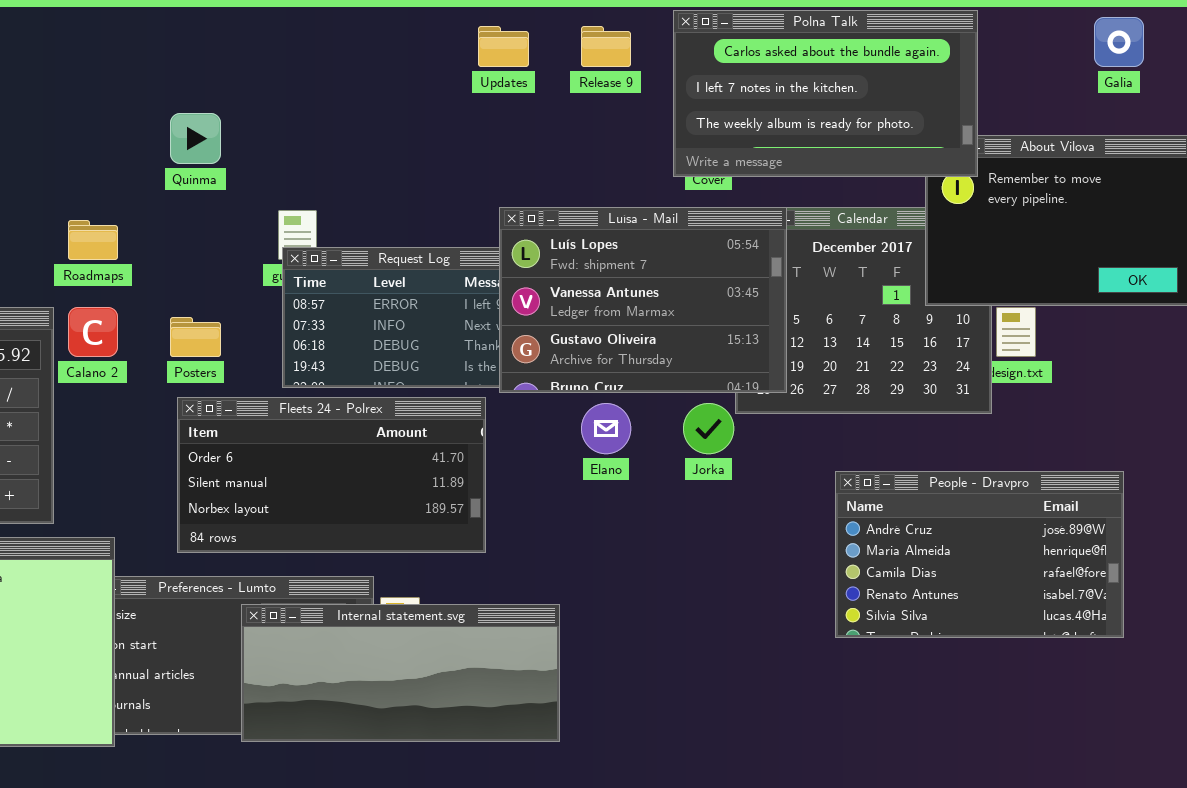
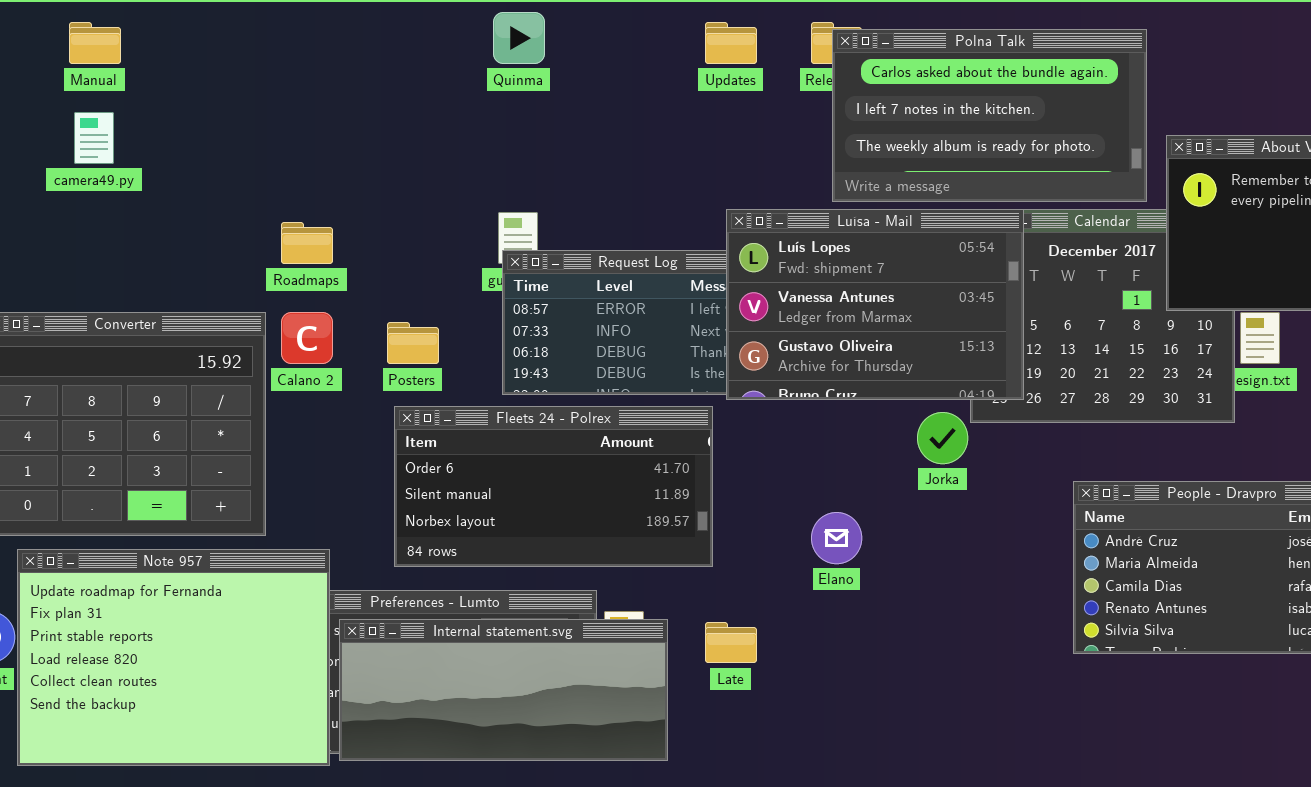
Polna Talk: [673,10,978,177] -> [832,29,1147,202], moved
Quinma: [170,113,221,164] -> [493,12,545,64], moved
Elano: [581,403,631,454] -> [811,512,862,564], moved
Internal statement.svg: [241,604,560,742] -> [339,619,668,761], moved

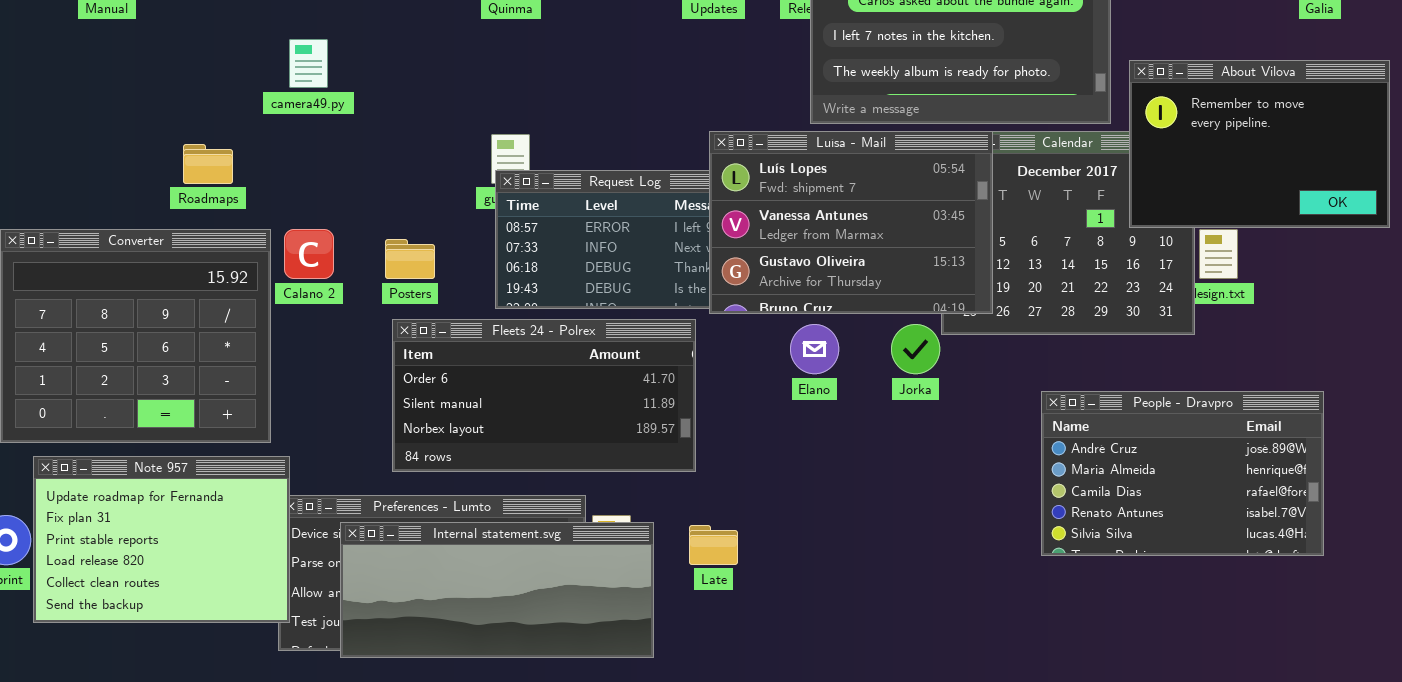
camera49.py: [74,112,114,164] -> [289,39,328,88], moved
Roadmaps: [281,222,333,264] -> [183,144,233,184], moved
Elano: [811,512,862,564] -> [790,324,839,374], moved
Note 957: [17,549,330,766] -> [33,456,290,623], resized

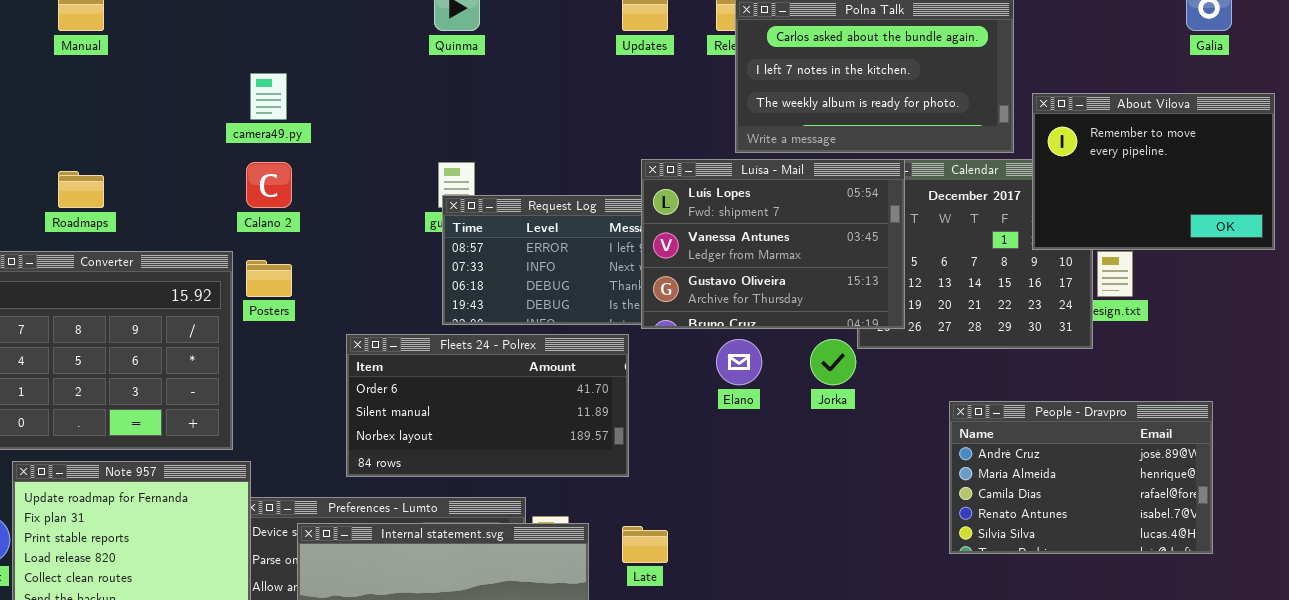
Roadmaps: [183,144,233,184] -> [58,171,104,208], moved
Calano 2: [284,229,334,279] -> [246,162,292,208], moved
Posters: [385,239,435,279] -> [246,260,292,297], moved

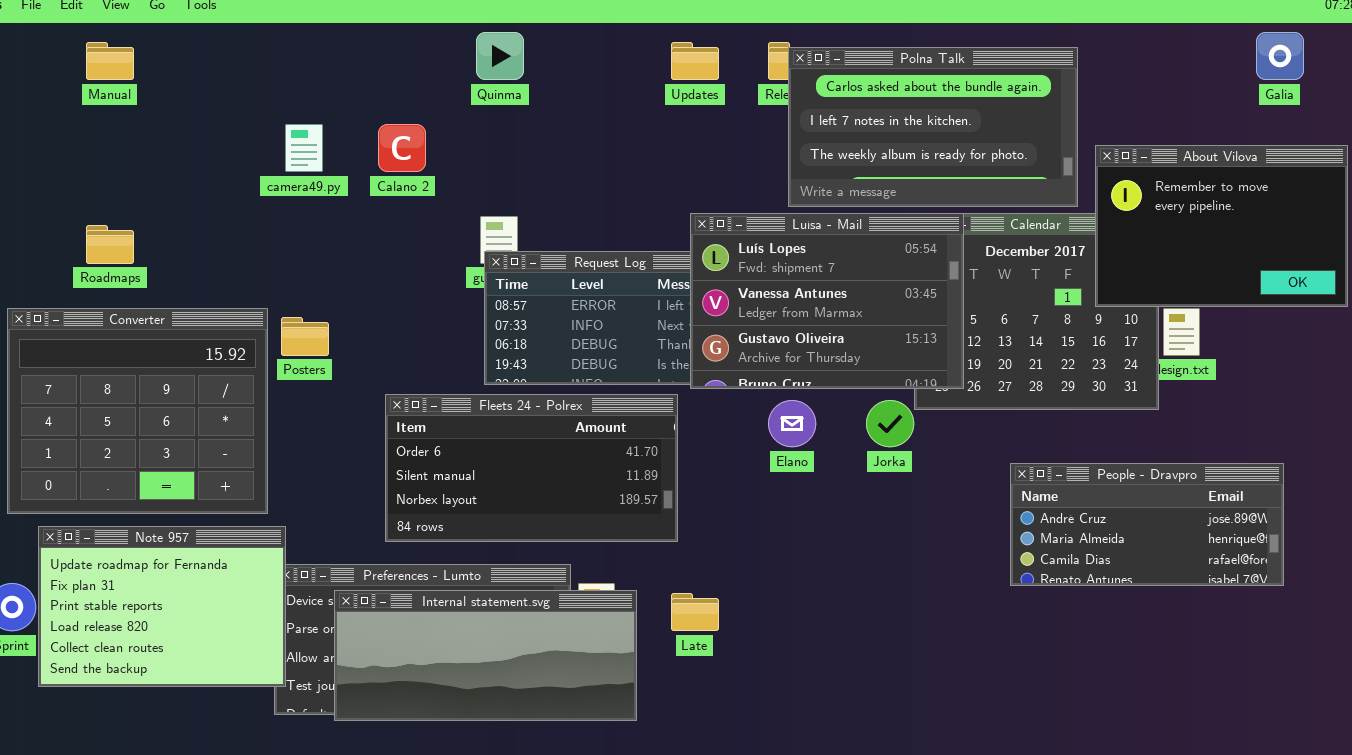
Calano 2: [246,162,292,208] -> [378,124,426,172], moved
People - Dravpro: [949,401,1213,554] -> [1010,463,1284,586], resized

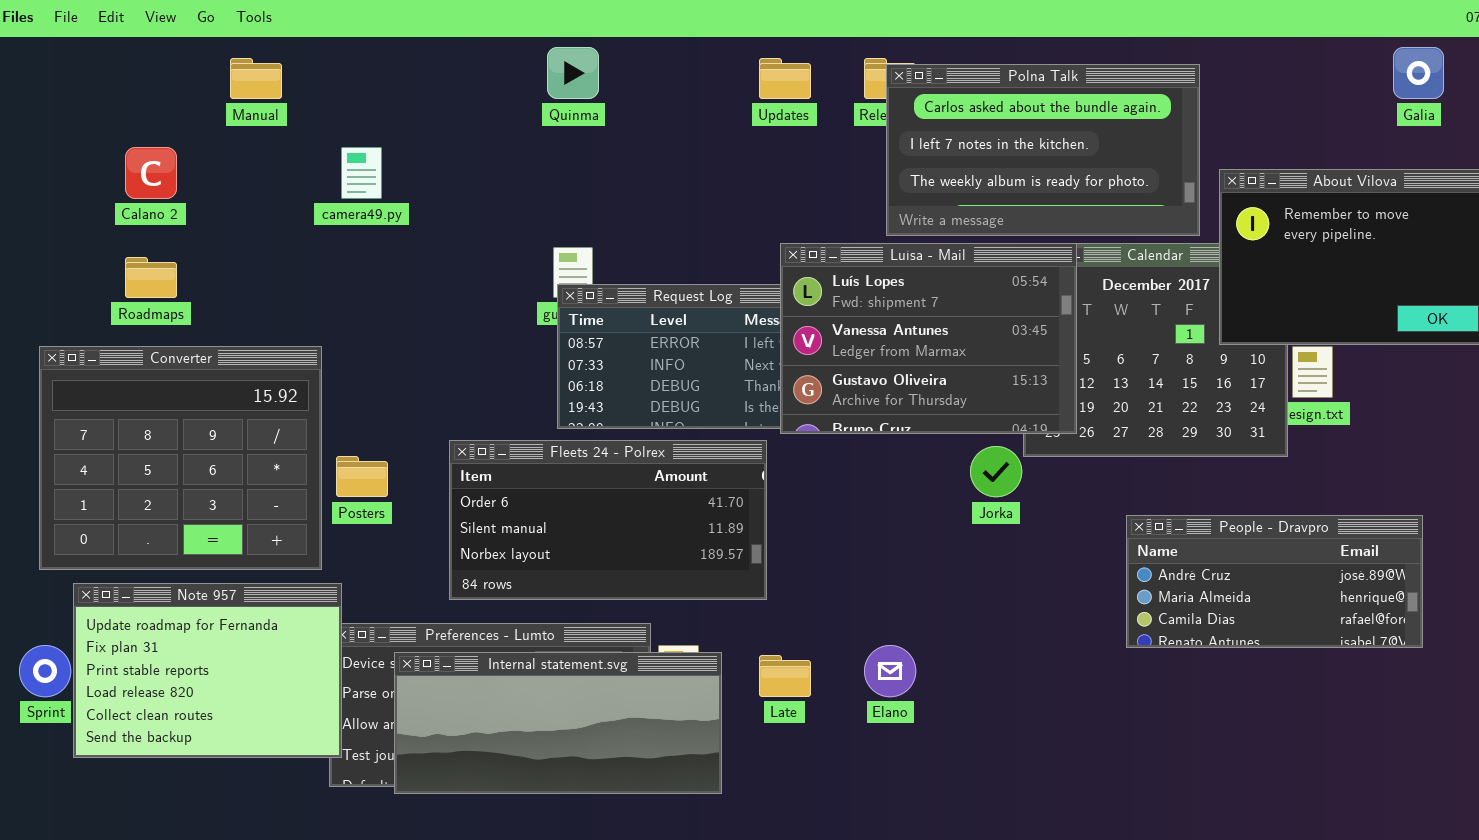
Manual: [86,42,134,80] -> [230,58,282,99], moved
Calano 2: [378,124,426,172] -> [125,147,177,199], moved
Posters: [281,317,329,356] -> [336,456,388,497], moved
Elano: [768,400,816,447] -> [864,645,916,697], moved

